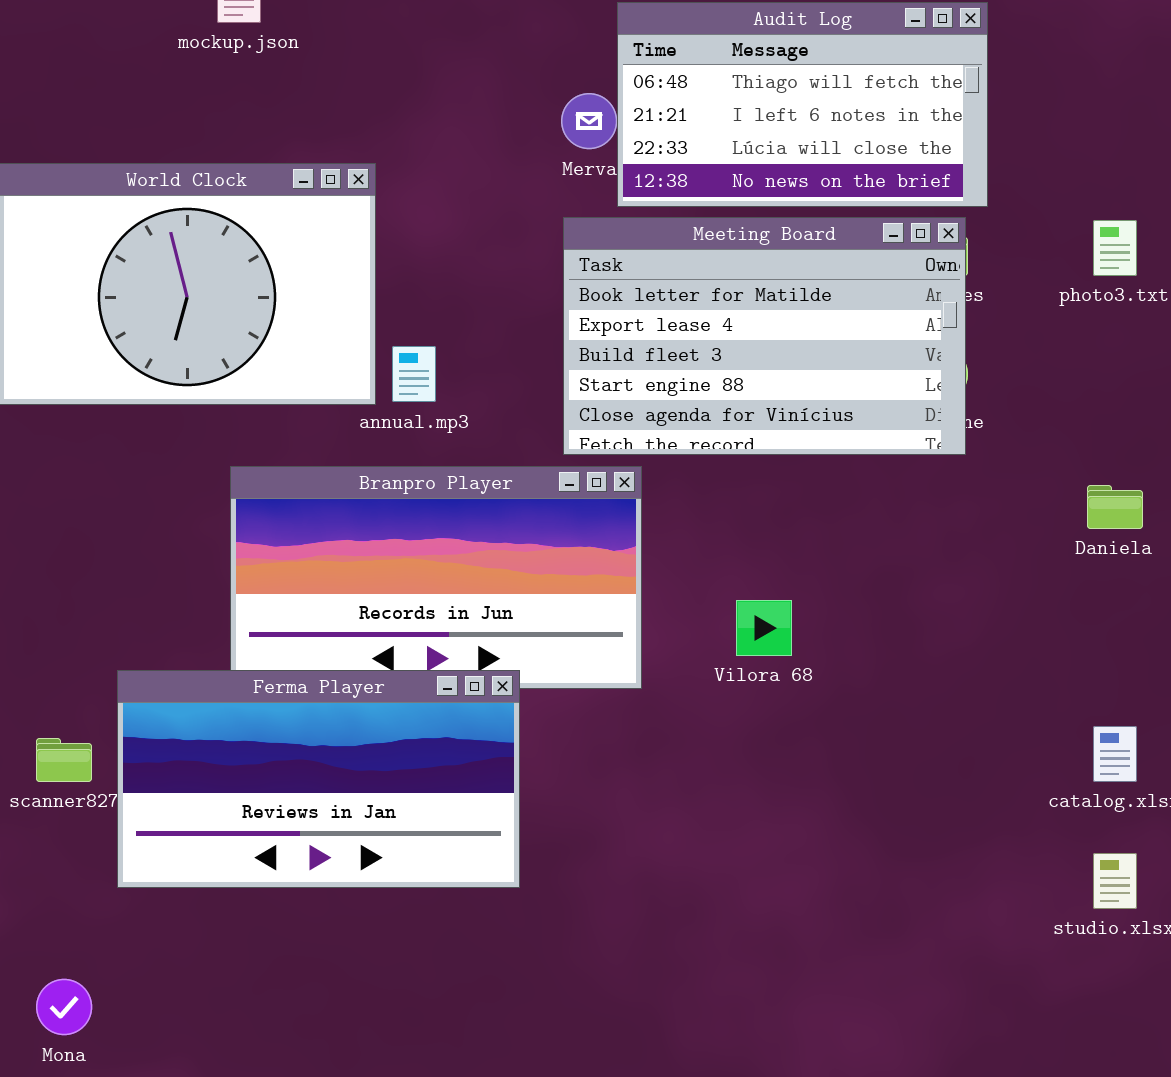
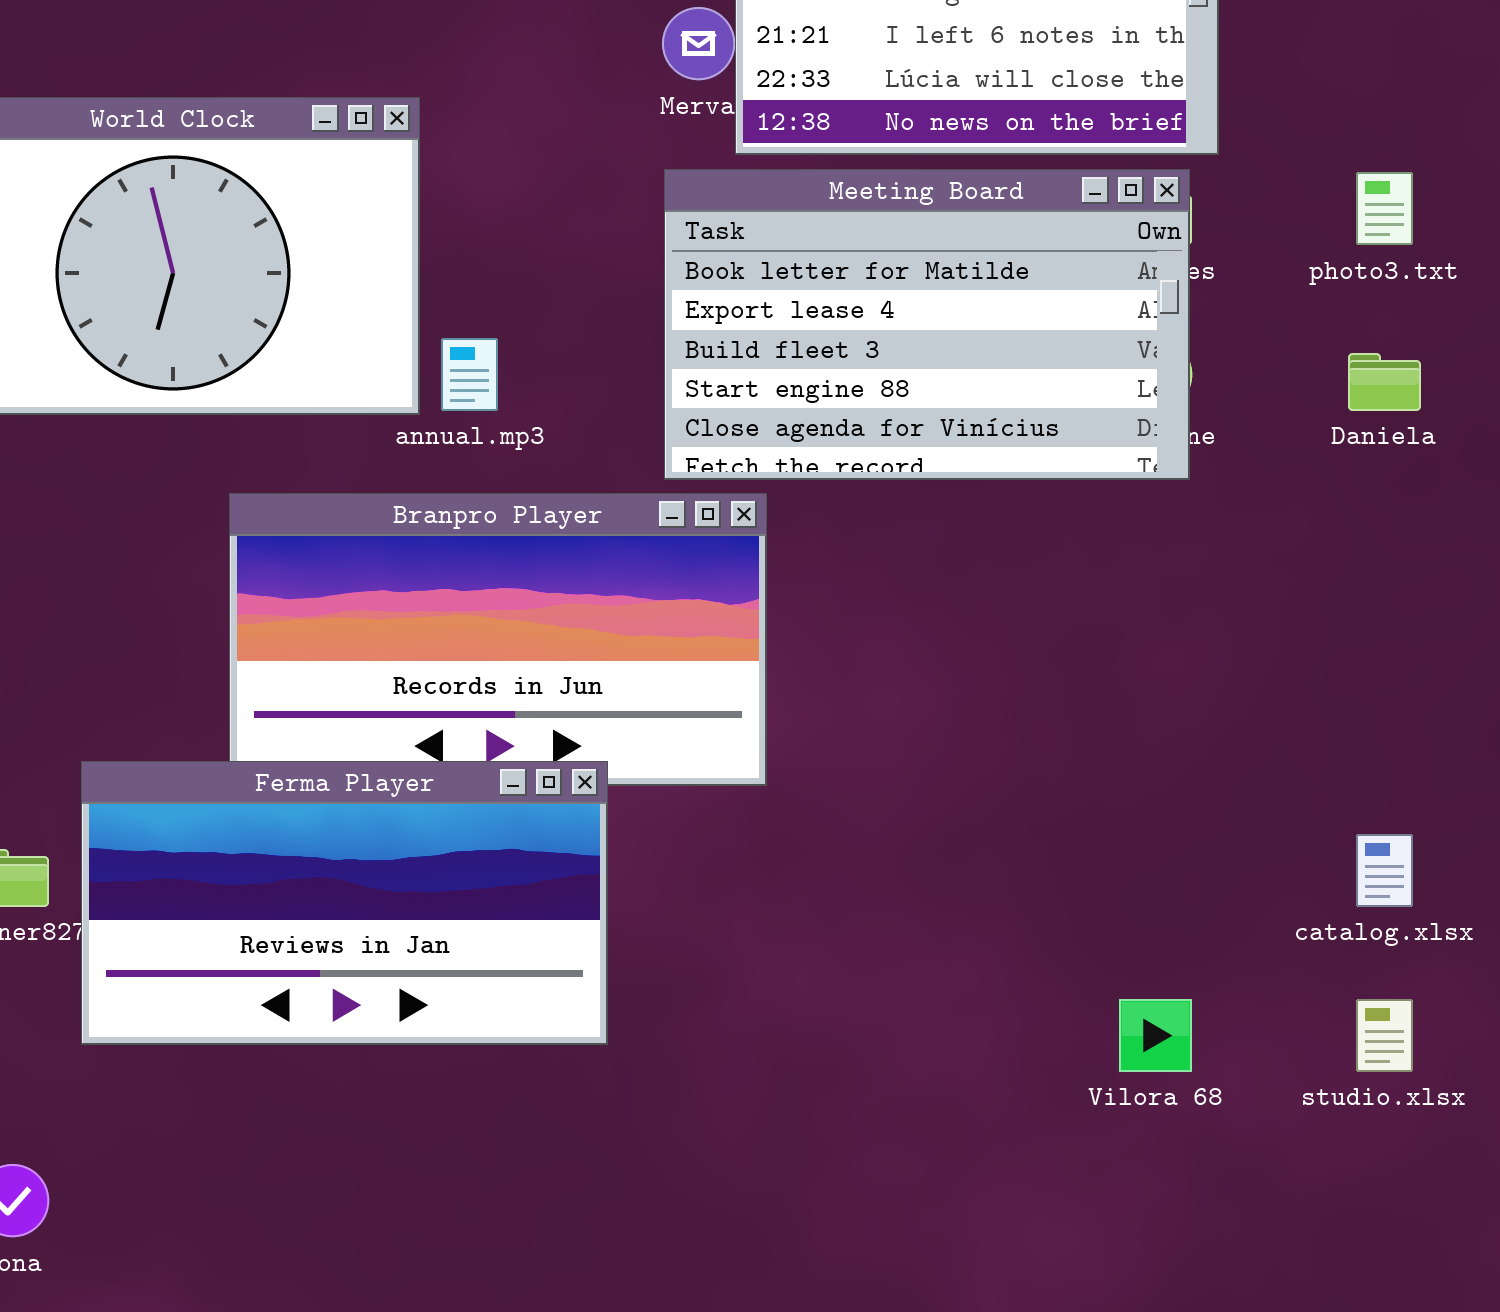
Daniela: [1087,485,1143,529] -> [1348,353,1421,411], moved
Vilora 68: [736,600,792,656] -> [1119,999,1192,1072], moved

